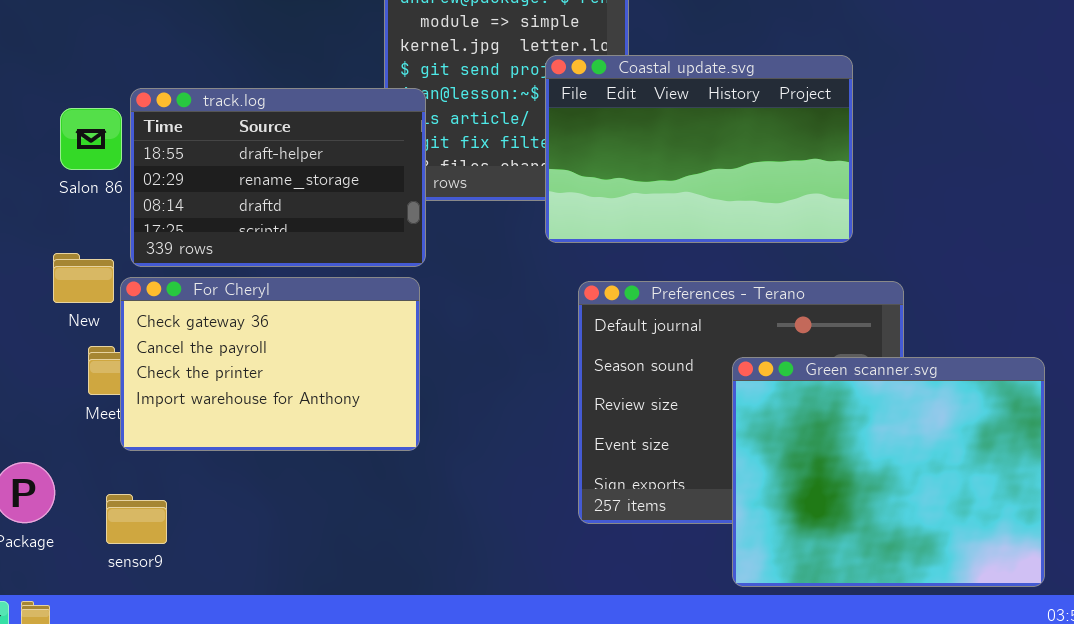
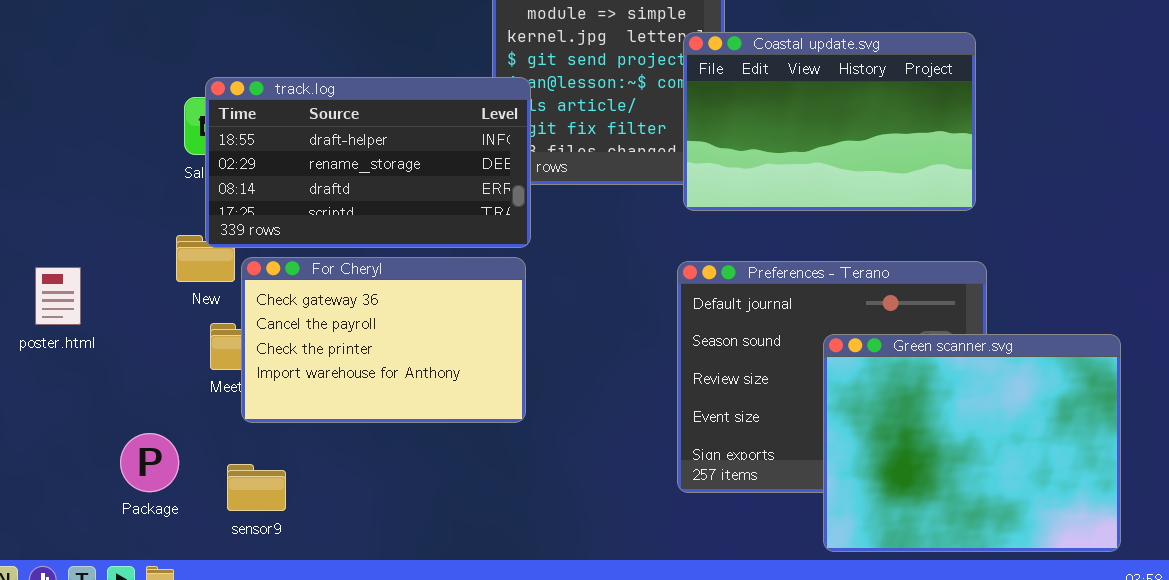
Coastal update.svg: [545,55,853,243] -> [683,32,976,211], moved
track.log: [130,88,426,267] -> [205,77,531,248], resized

